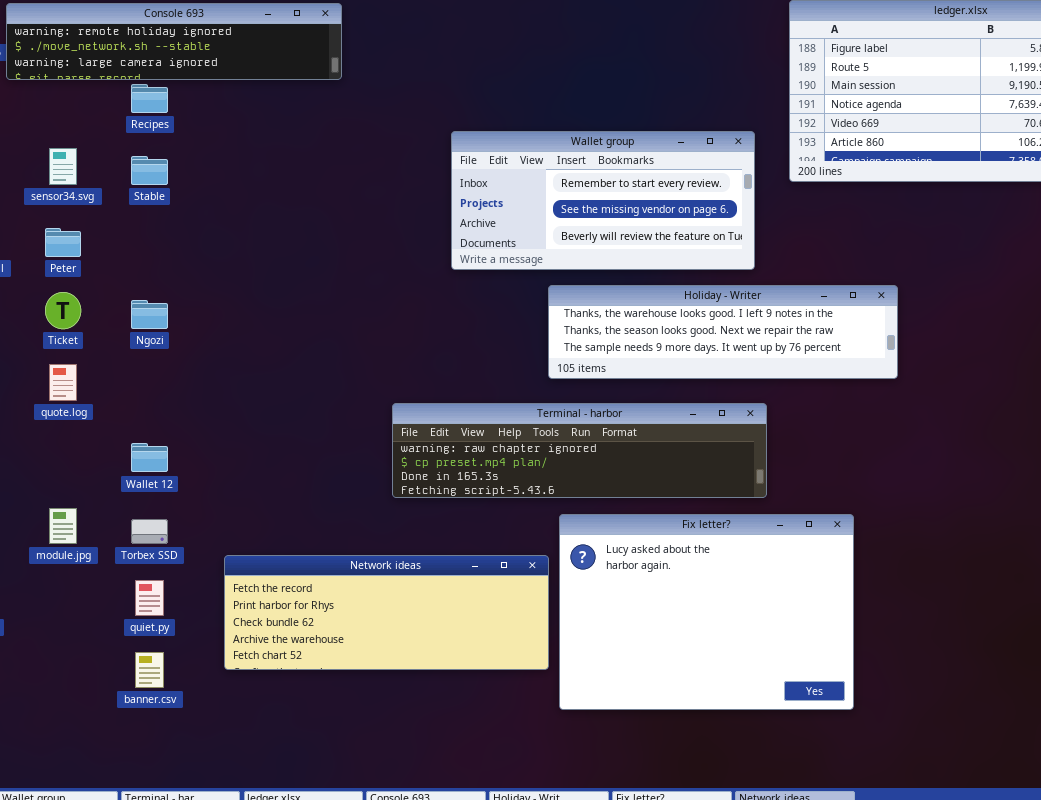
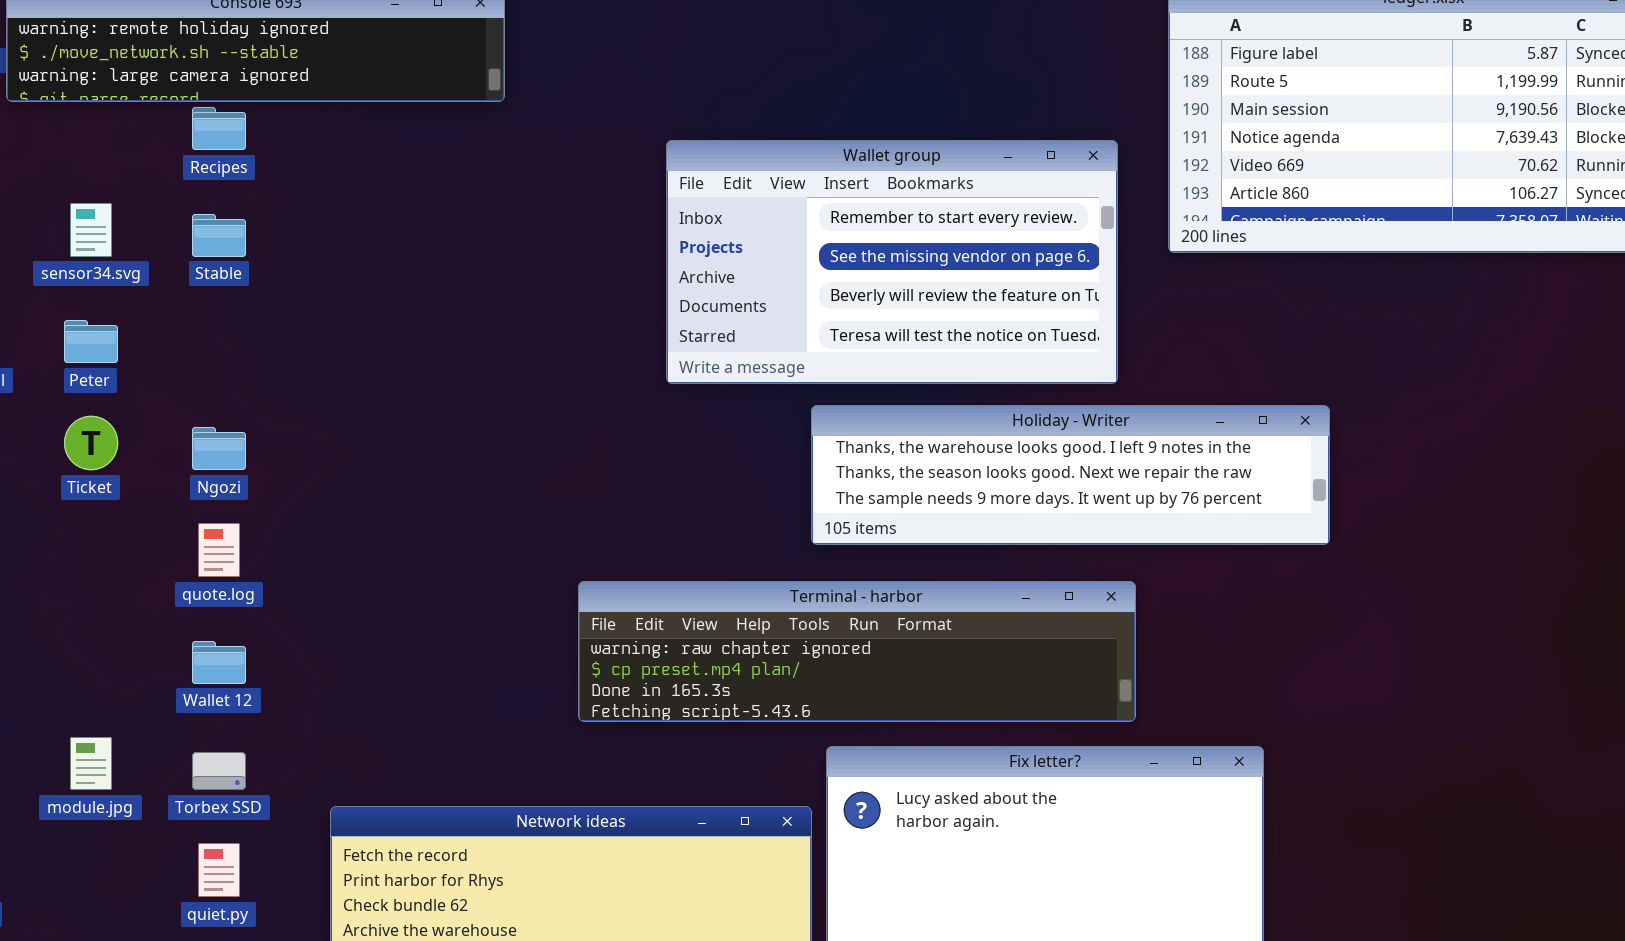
Wallet group: [451,131,755,270] -> [666,140,1118,384], resized
quote.log: [49,364,77,401] -> [198,523,240,577], moved

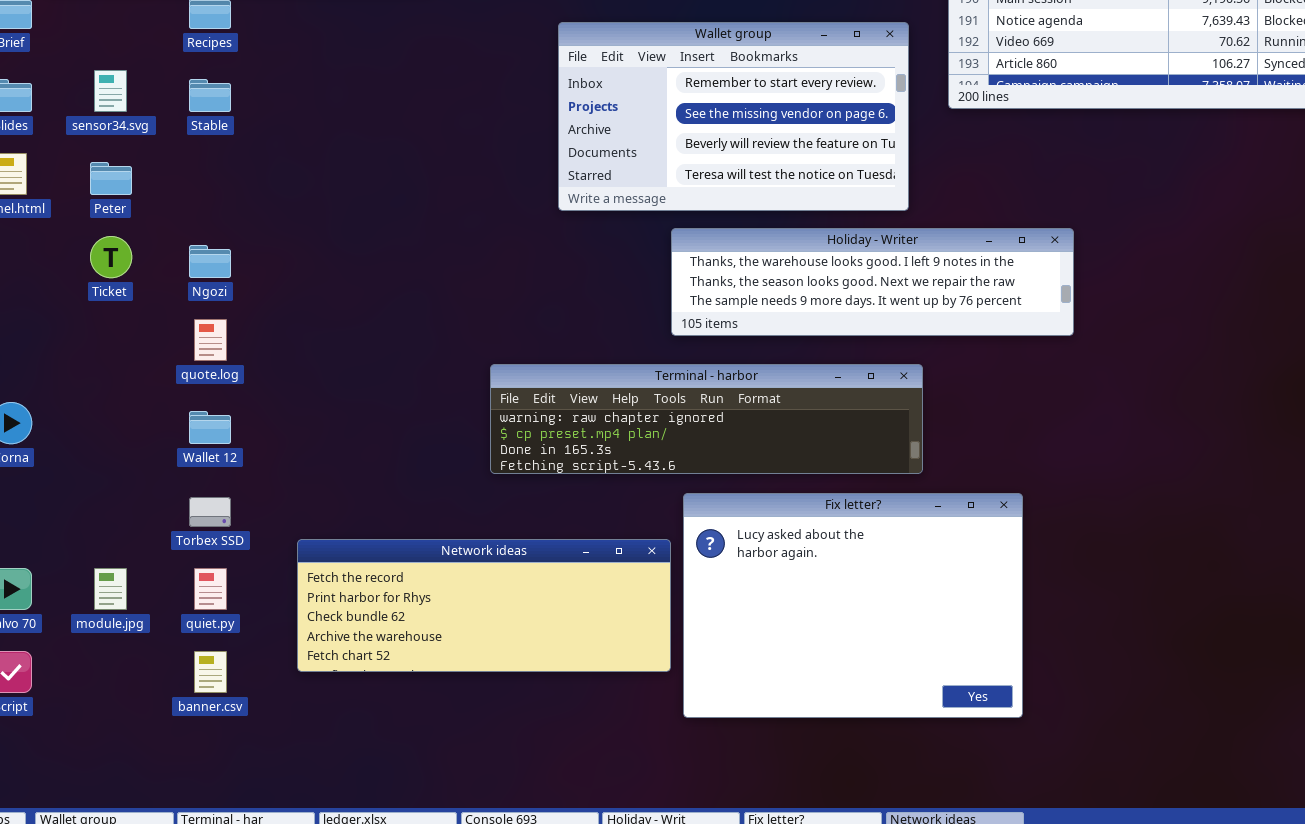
module.jpg: [70,737,112,790] -> [94,568,127,610], moved

